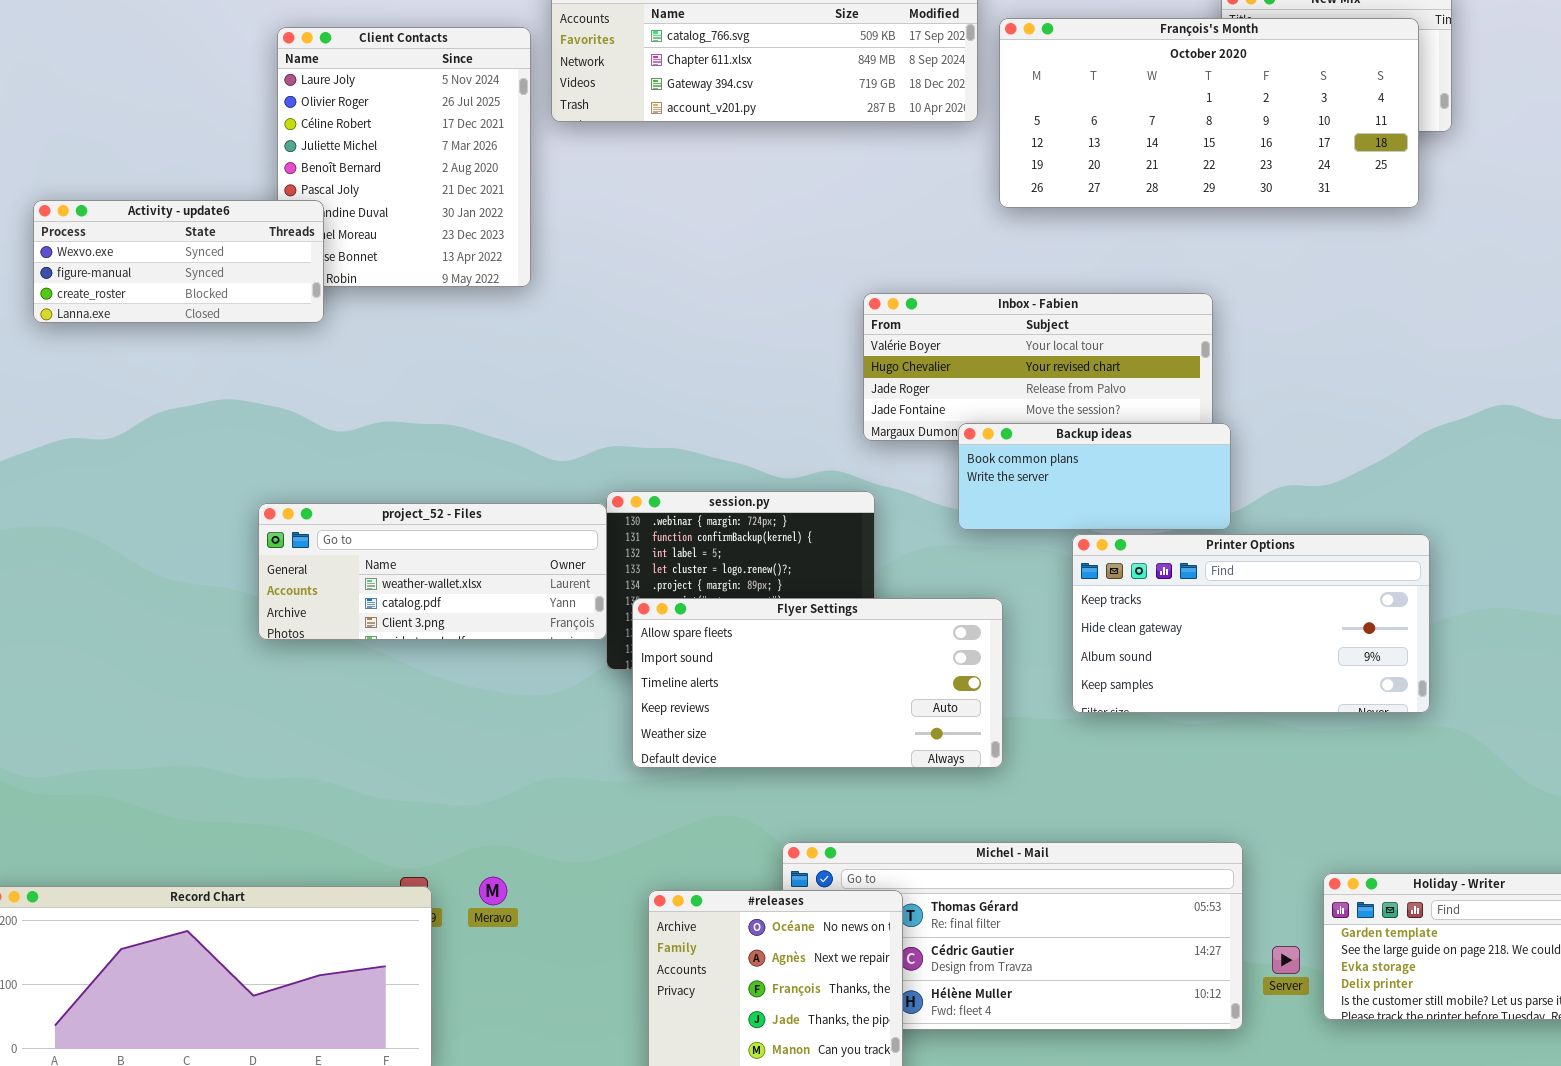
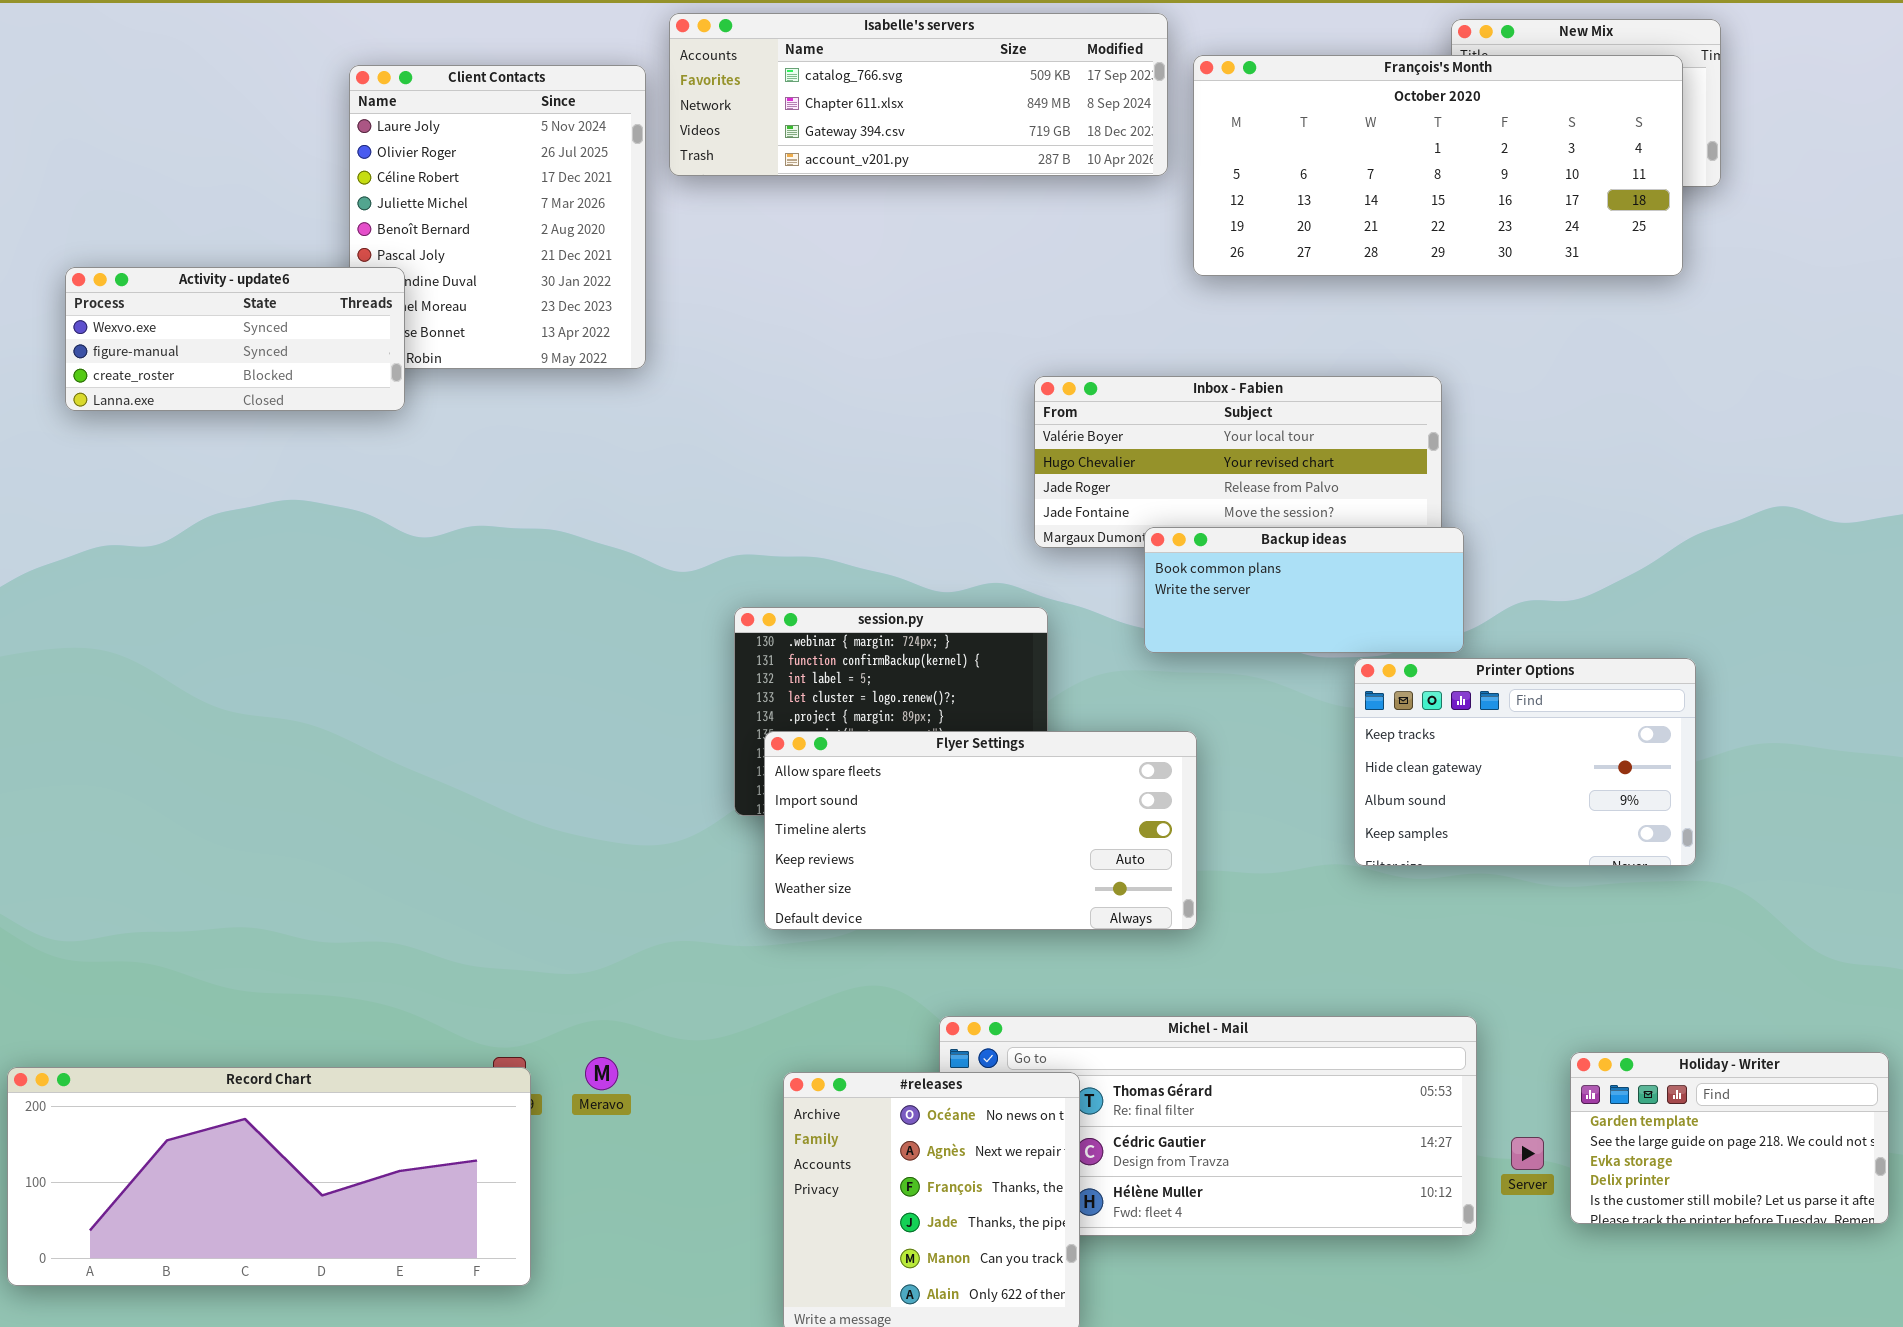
project_52 - Files: [258,503,607,640] -> none, closed
Printer Options: [1072,534,1430,713] -> [1354,658,1696,866], resized

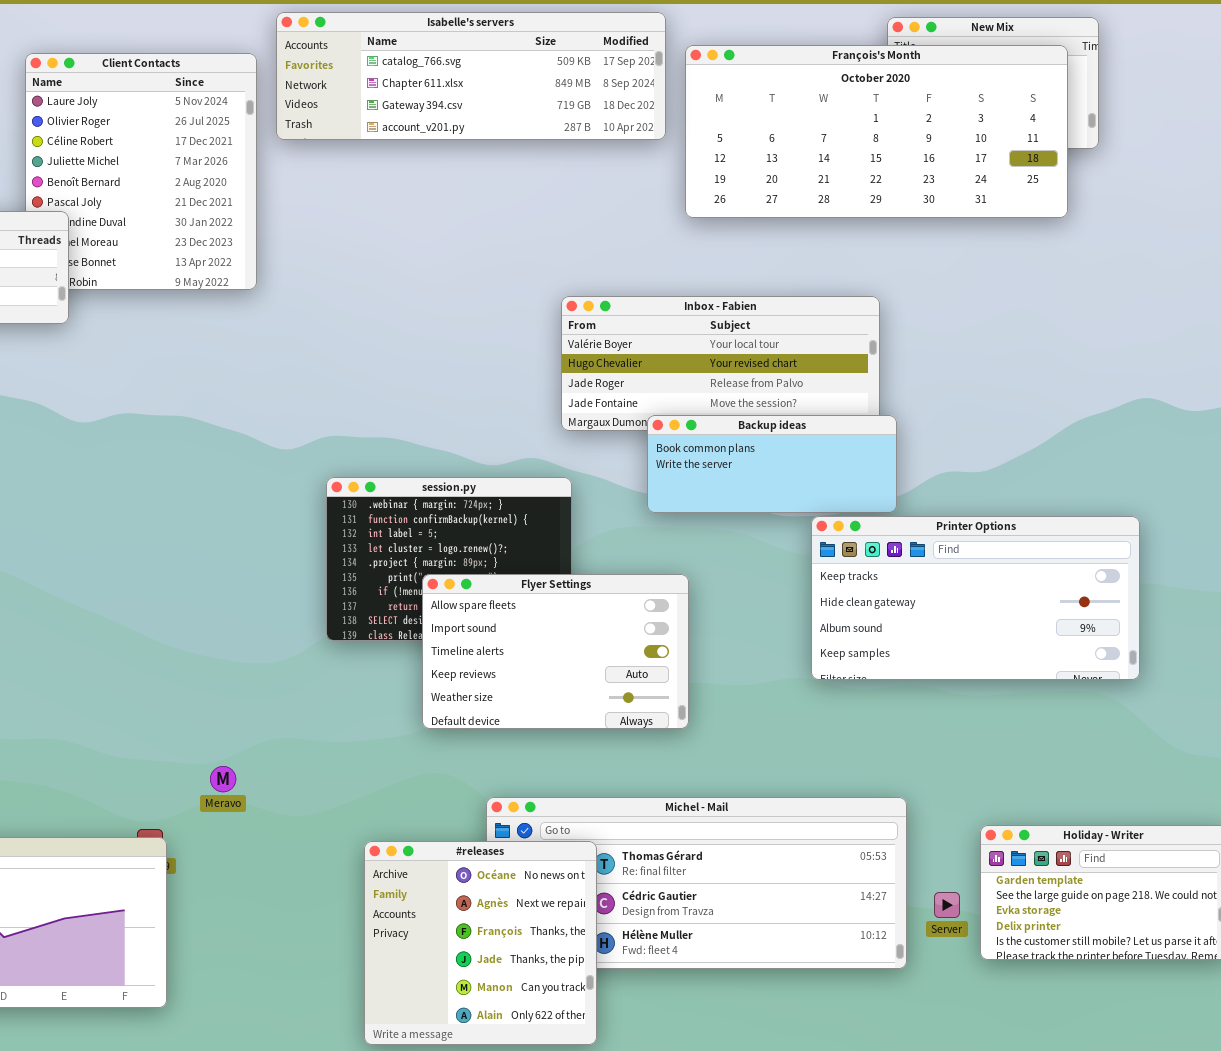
Printer Options: [1354,658,1696,866] -> [811,516,1140,680], resized
Flyer Settings: [764,731,1197,930] -> [422,574,689,729], resized
Meravo: [585,1057,618,1090] -> [210,766,236,792], moved

